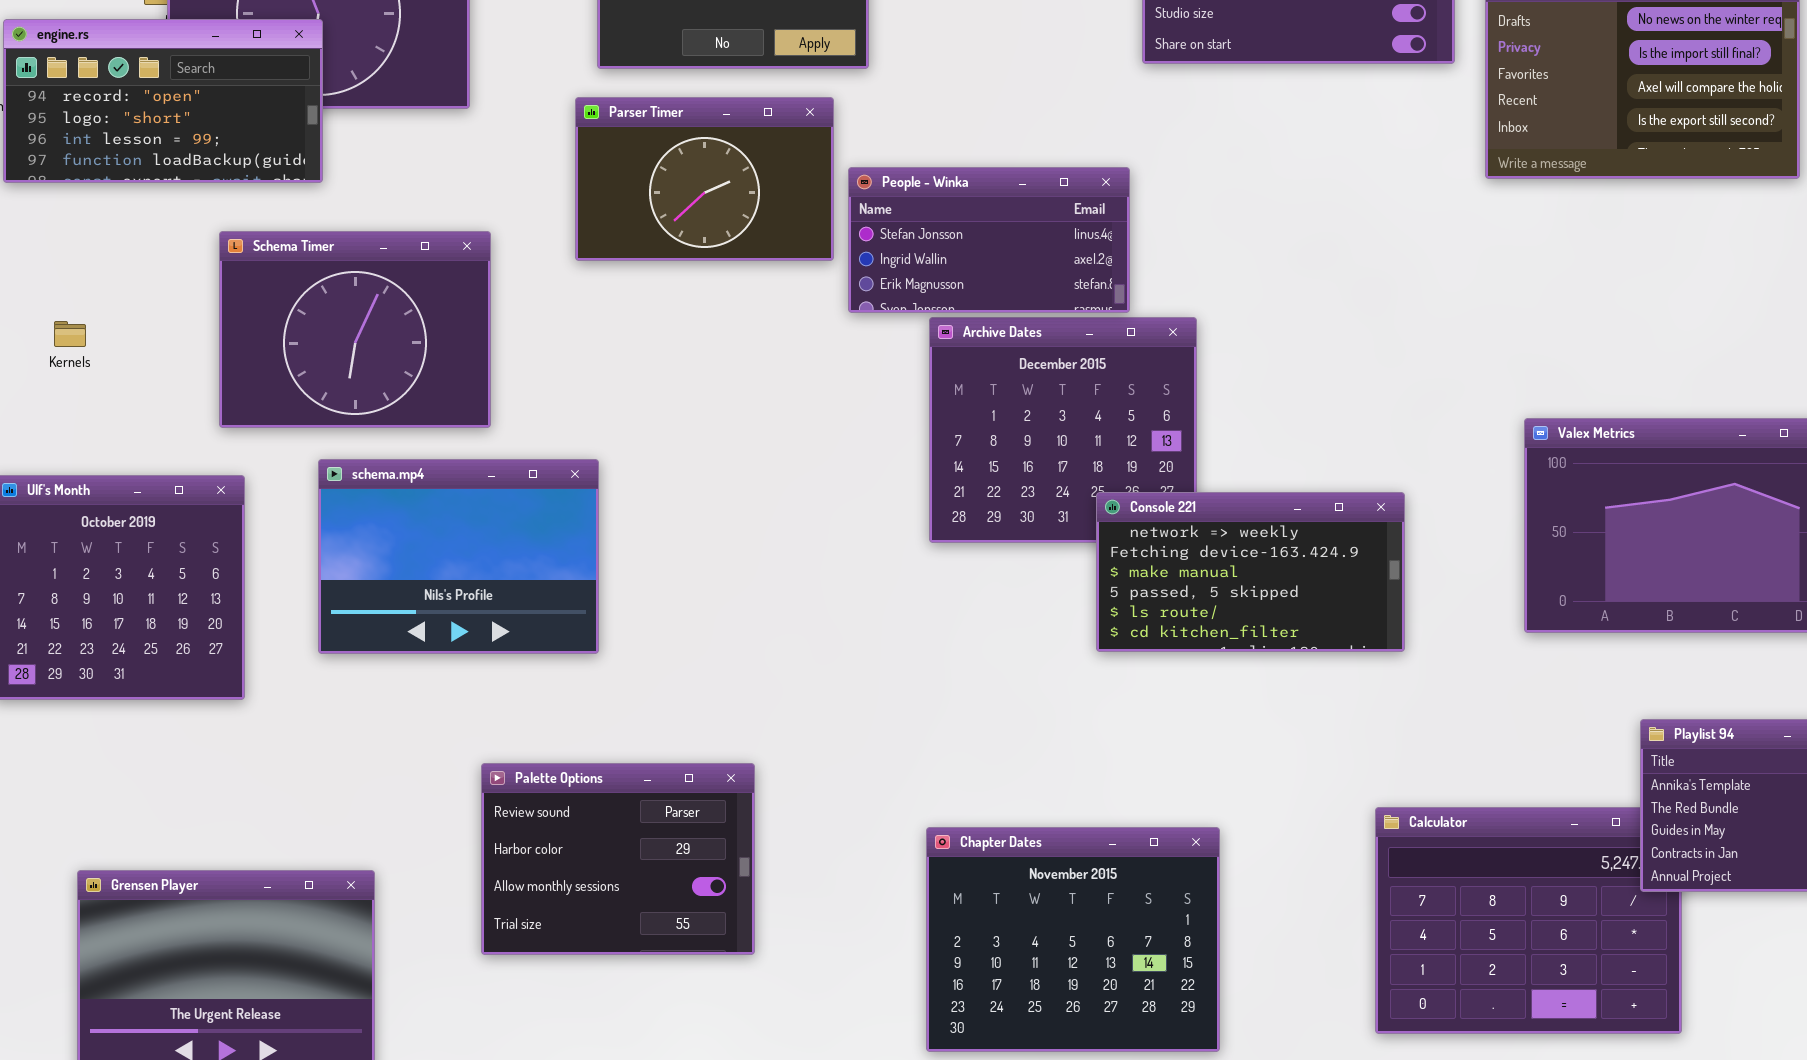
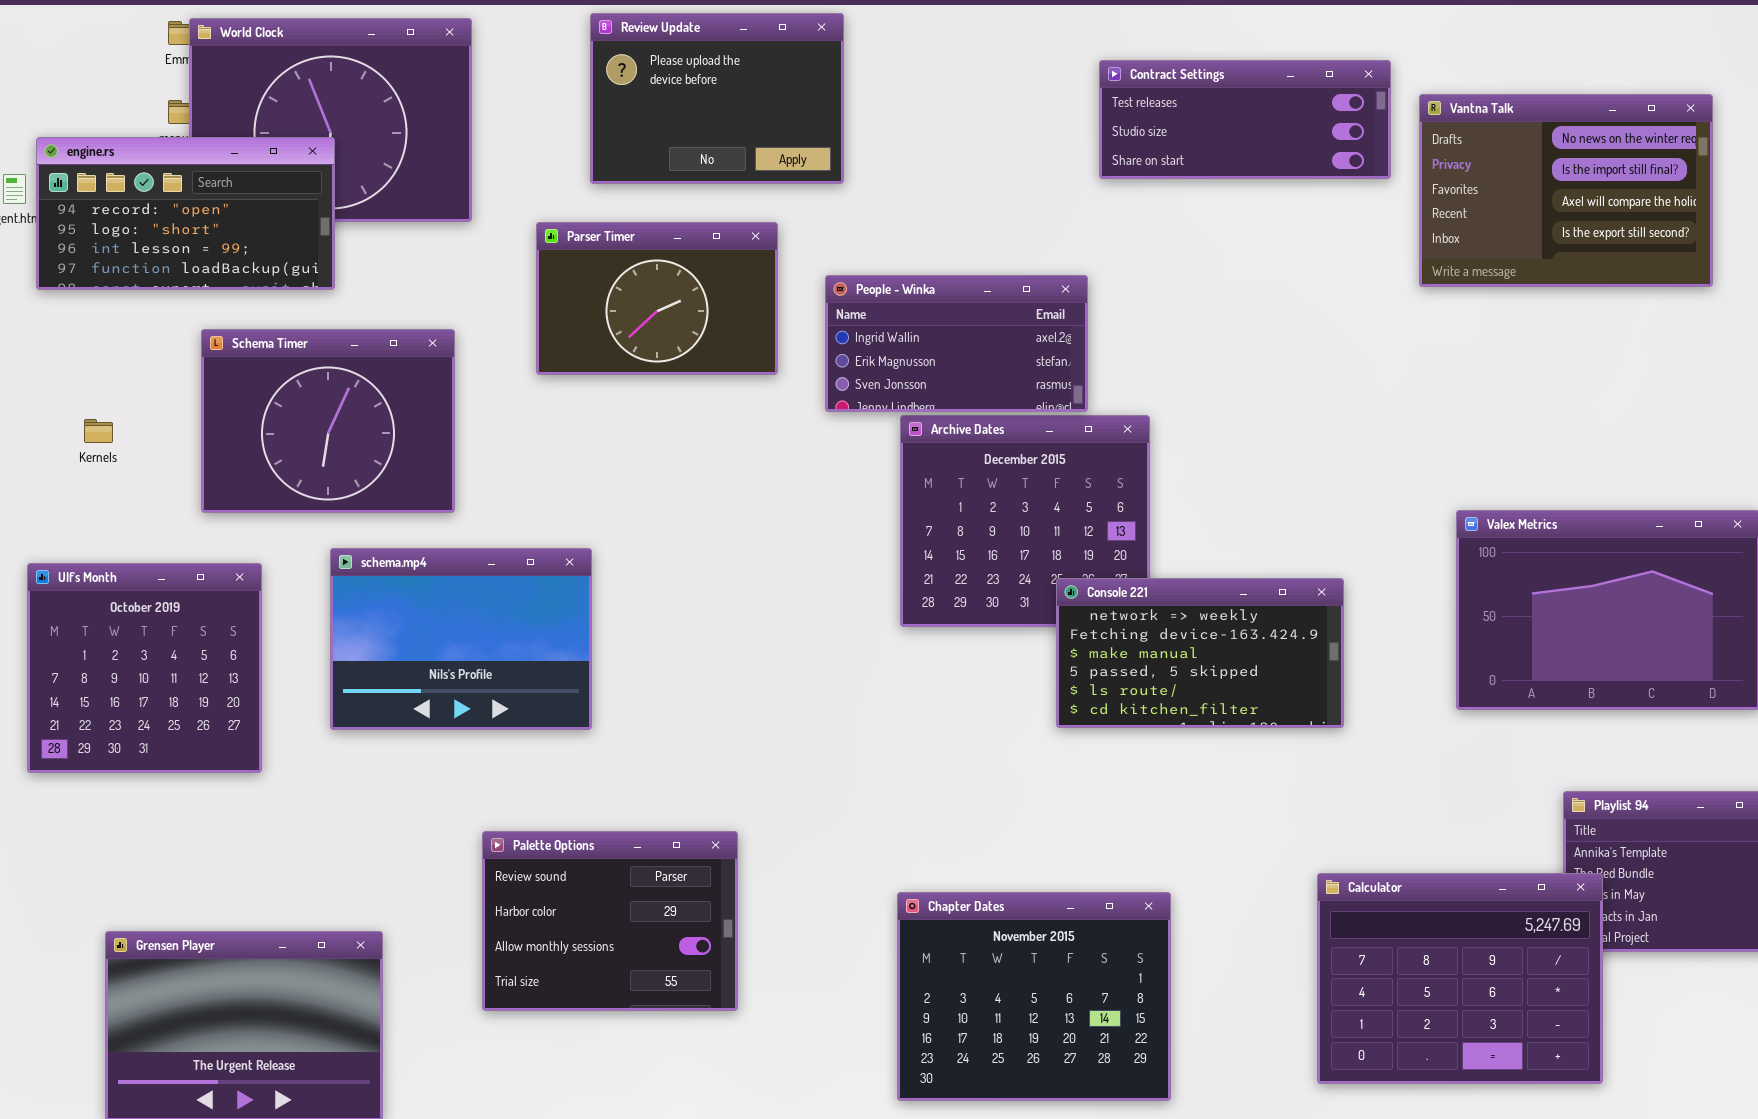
Parser Timer: [575,97,834,261] -> [536,222,778,375], moved
People - Winka: [848,167,1130,313] -> [825,275,1088,412], scrolled down 1 row
Schema Timer: [219,231,491,428] -> [201,329,455,513], moved
Calculator: [1375,807,1682,1034] -> [1317,873,1603,1084], raised

